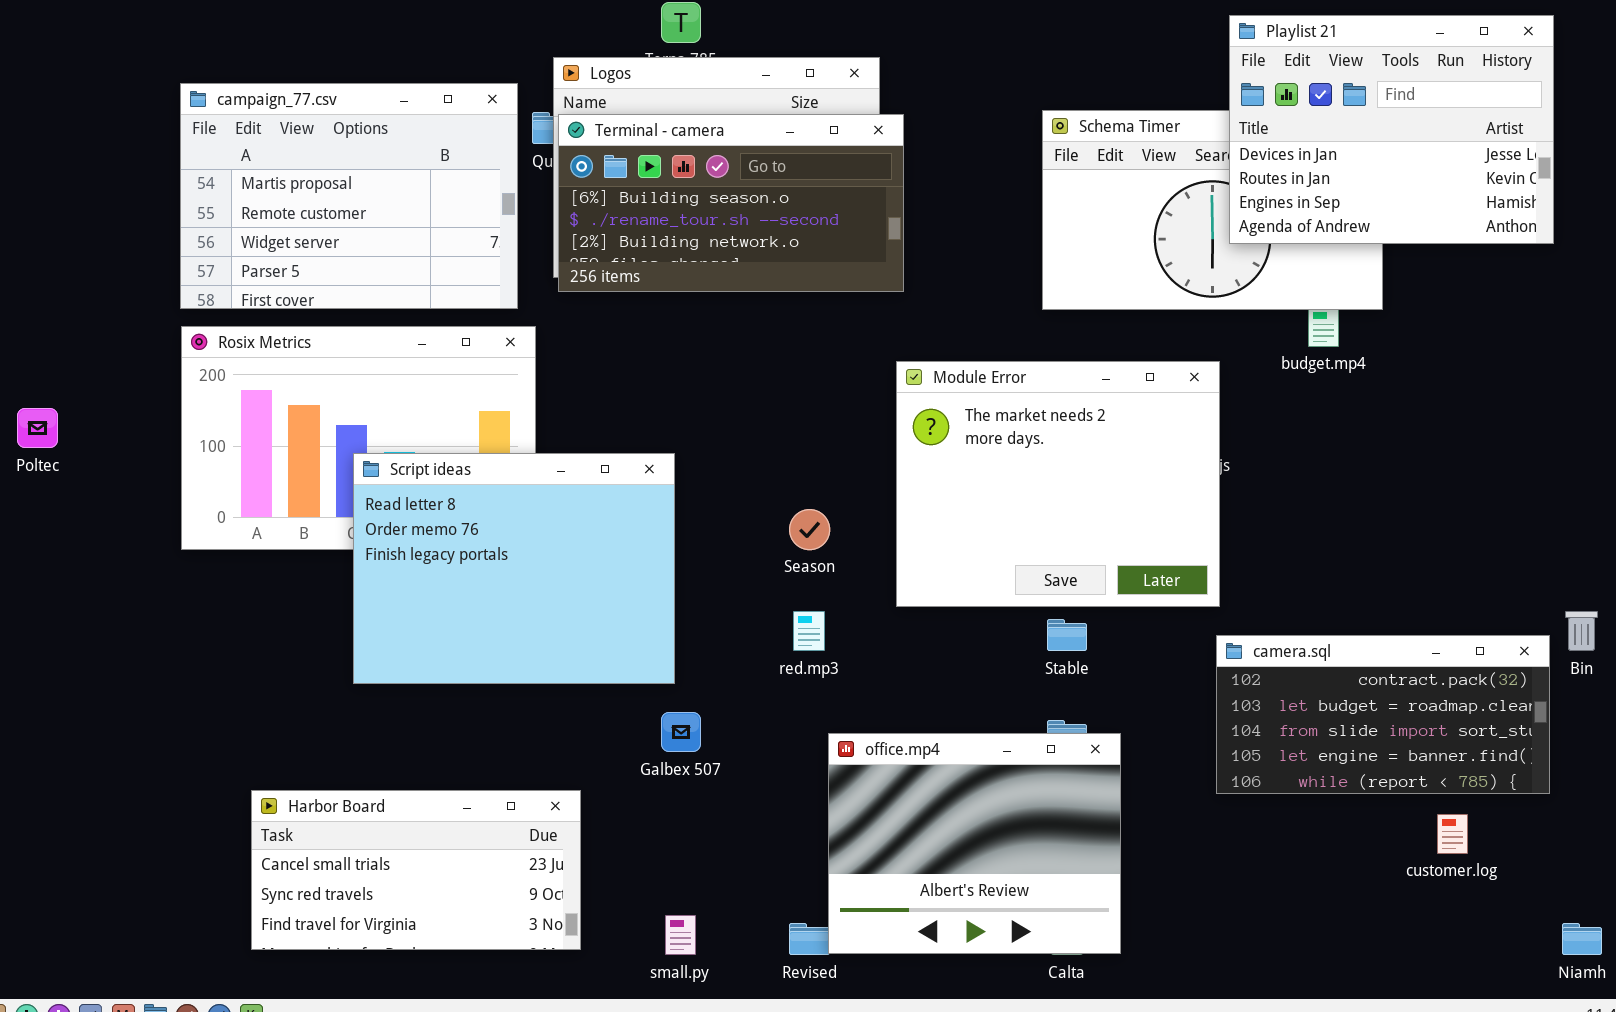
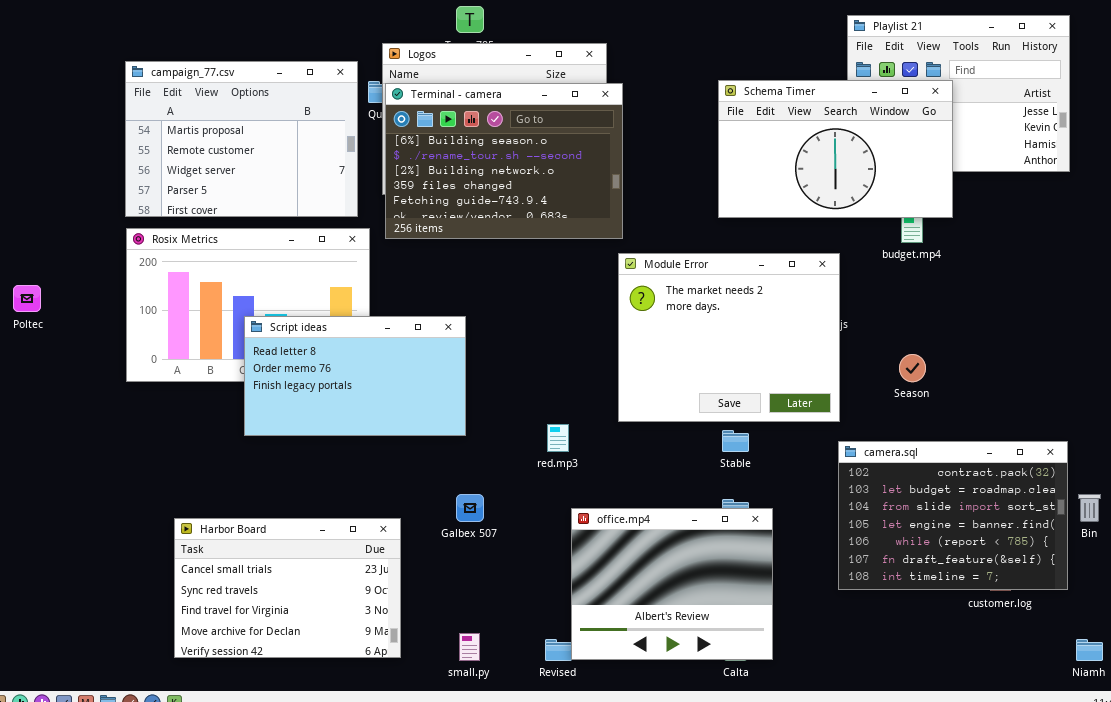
Schema Timer: [1042,110,1383,310] -> [718,80,953,218], raised
Terminal - camera: [558,114,904,292] -> [385,83,623,239], resized
Script ideas: [353,453,675,684] -> [244,316,466,436], resized
Season: [789,509,830,550] -> [899,354,926,382], moved
Bin: [1565,611,1598,651] -> [1078,494,1101,522], moved
camera.sql: [1216,635,1550,794] -> [838,441,1068,590], resized
Harbor Board: [251,790,581,950] -> [174,518,401,658], resized

